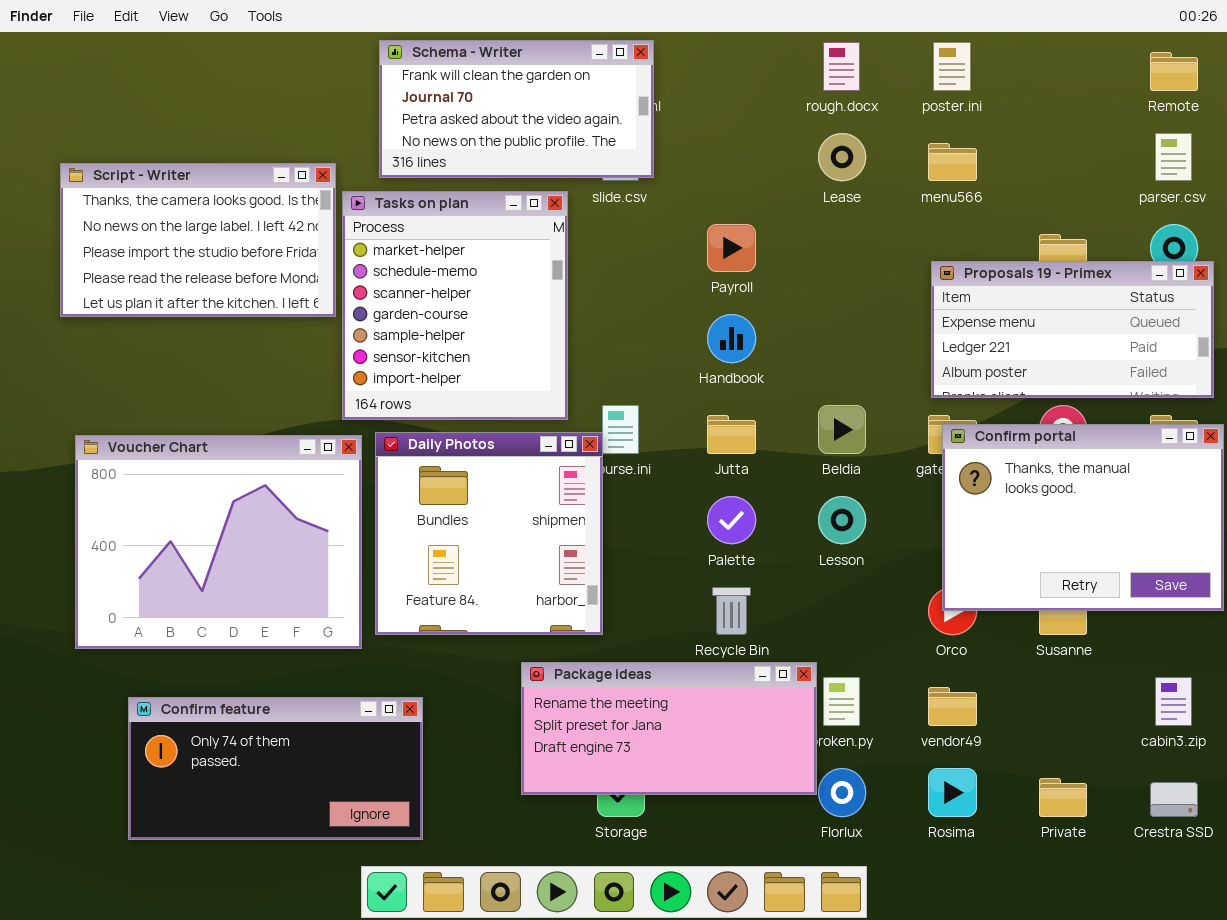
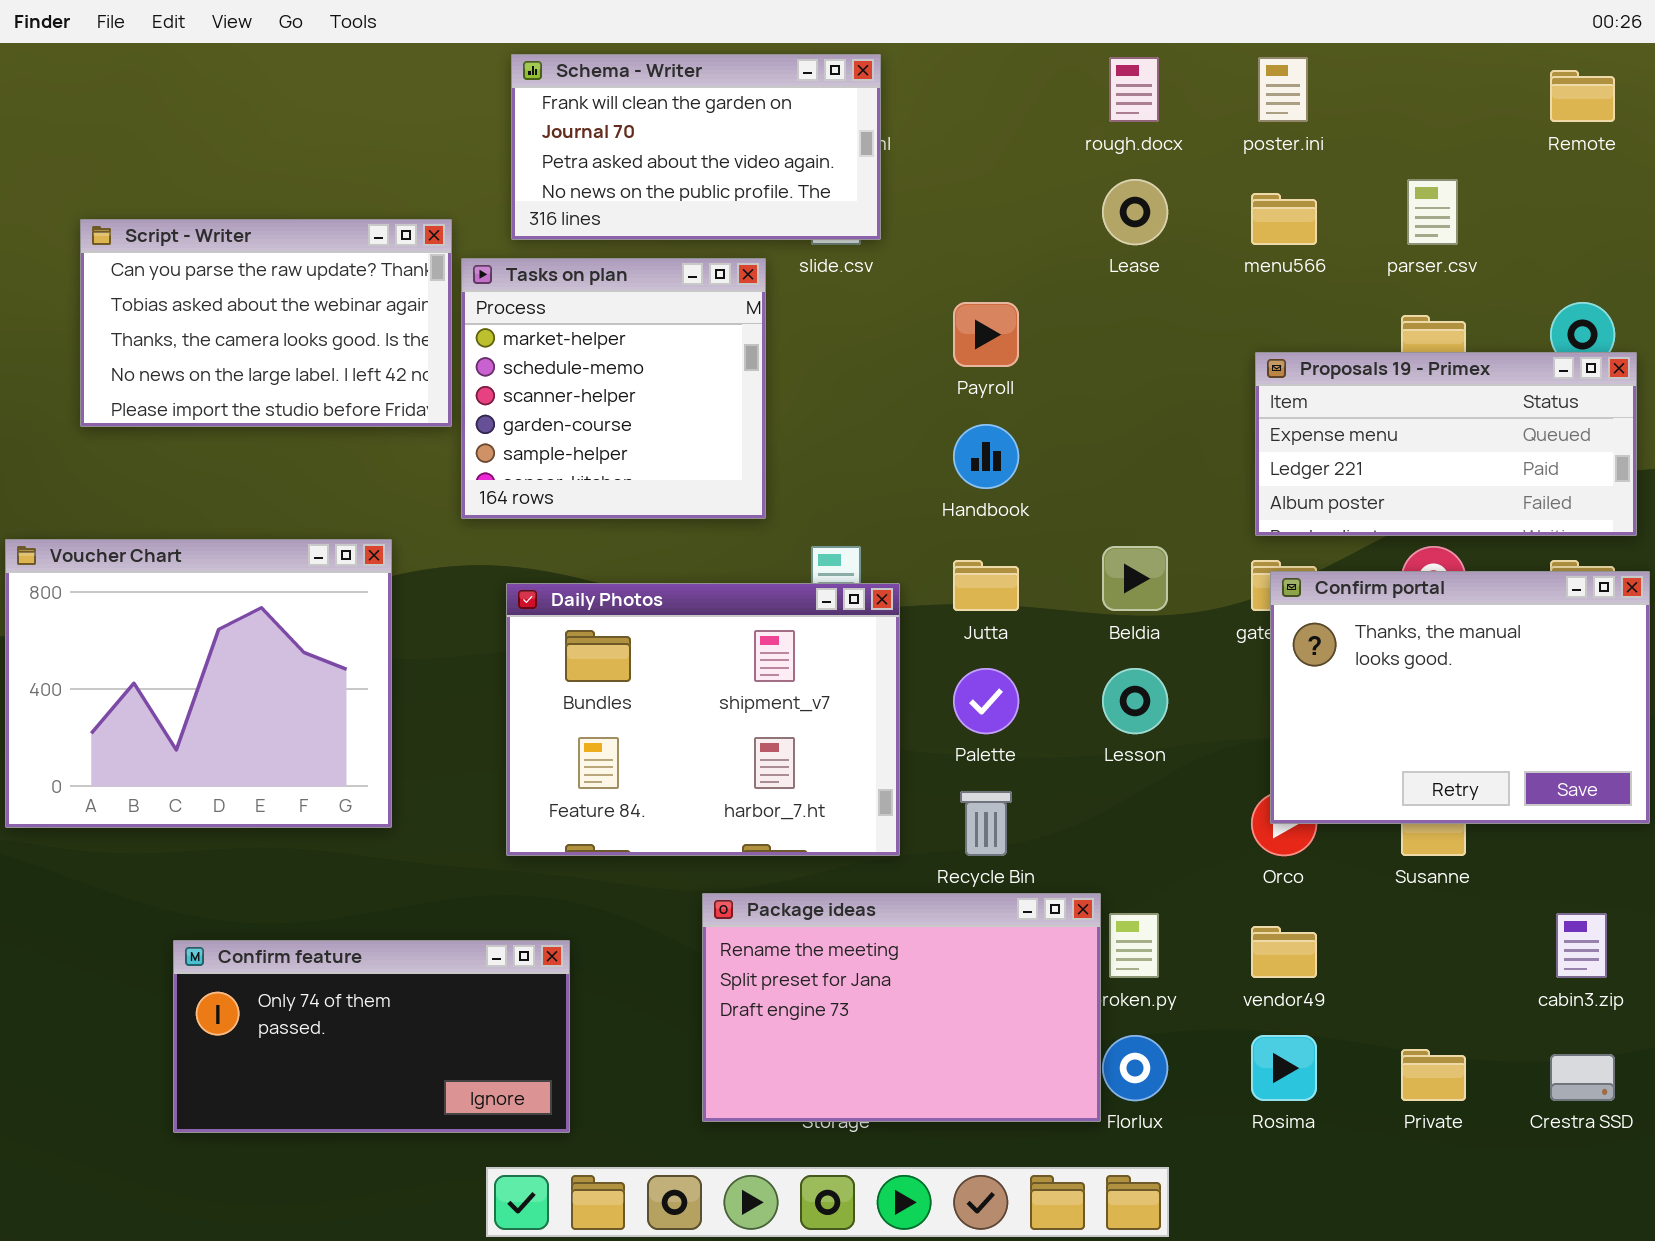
parser.csv: [1155,133,1192,181] -> [1407,179,1458,245], moved
Script - Writer: [60,163,336,317] -> [80,219,452,427], scrolled up 2 rows
Tasks on plan: [342,191,568,420] -> [461,258,766,519], resized
Daily Photos: [375,432,603,635] -> [506,583,900,856], resized
Voucher Chart: [75,435,362,649] -> [5,539,392,828], moved
Package ideas: [521,662,817,795] -> [702,893,1101,1122], resized

